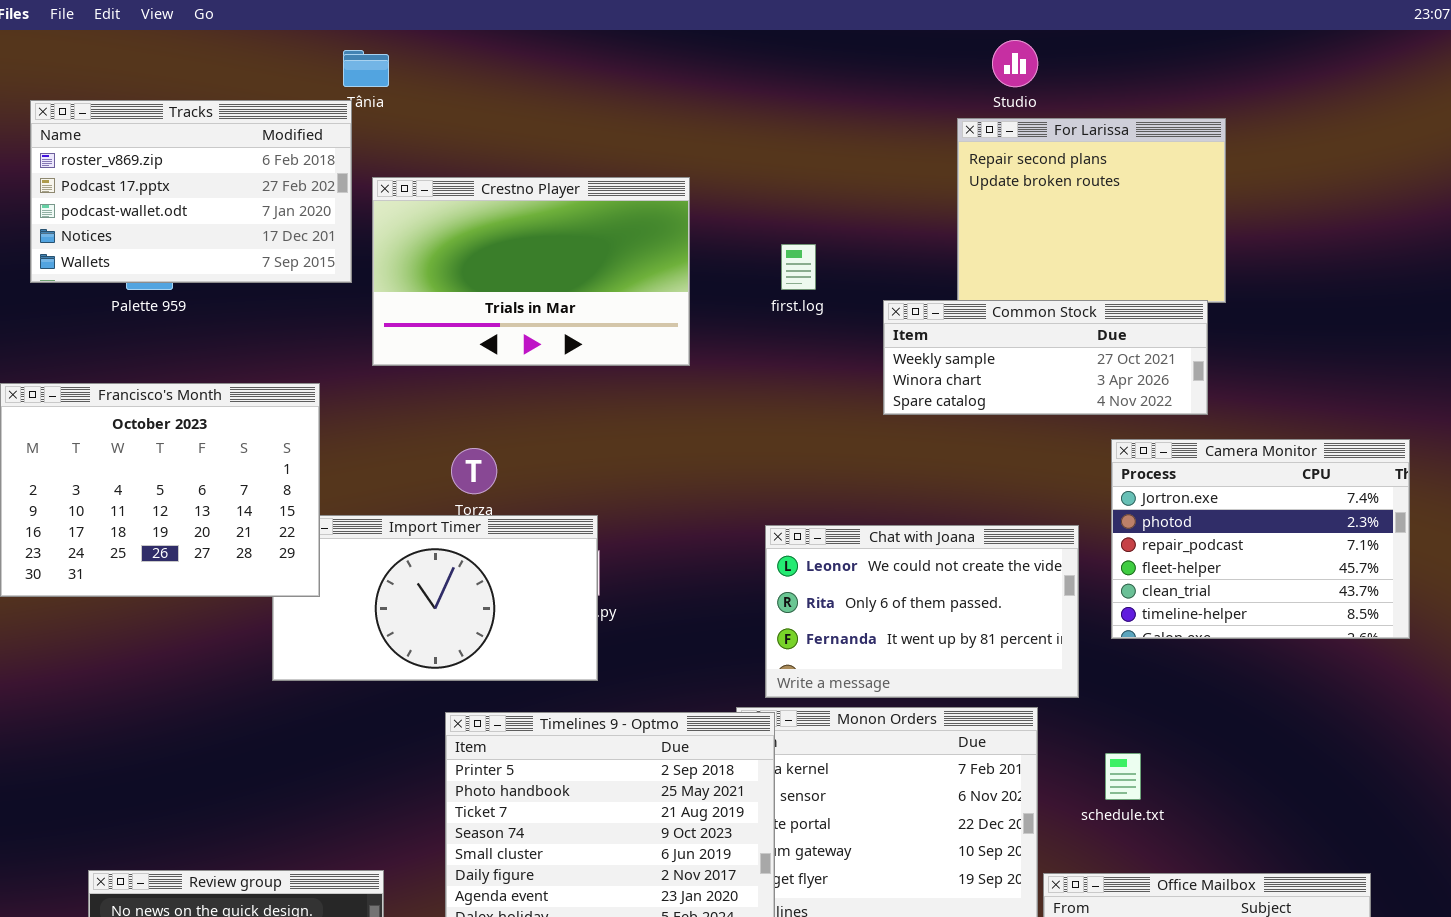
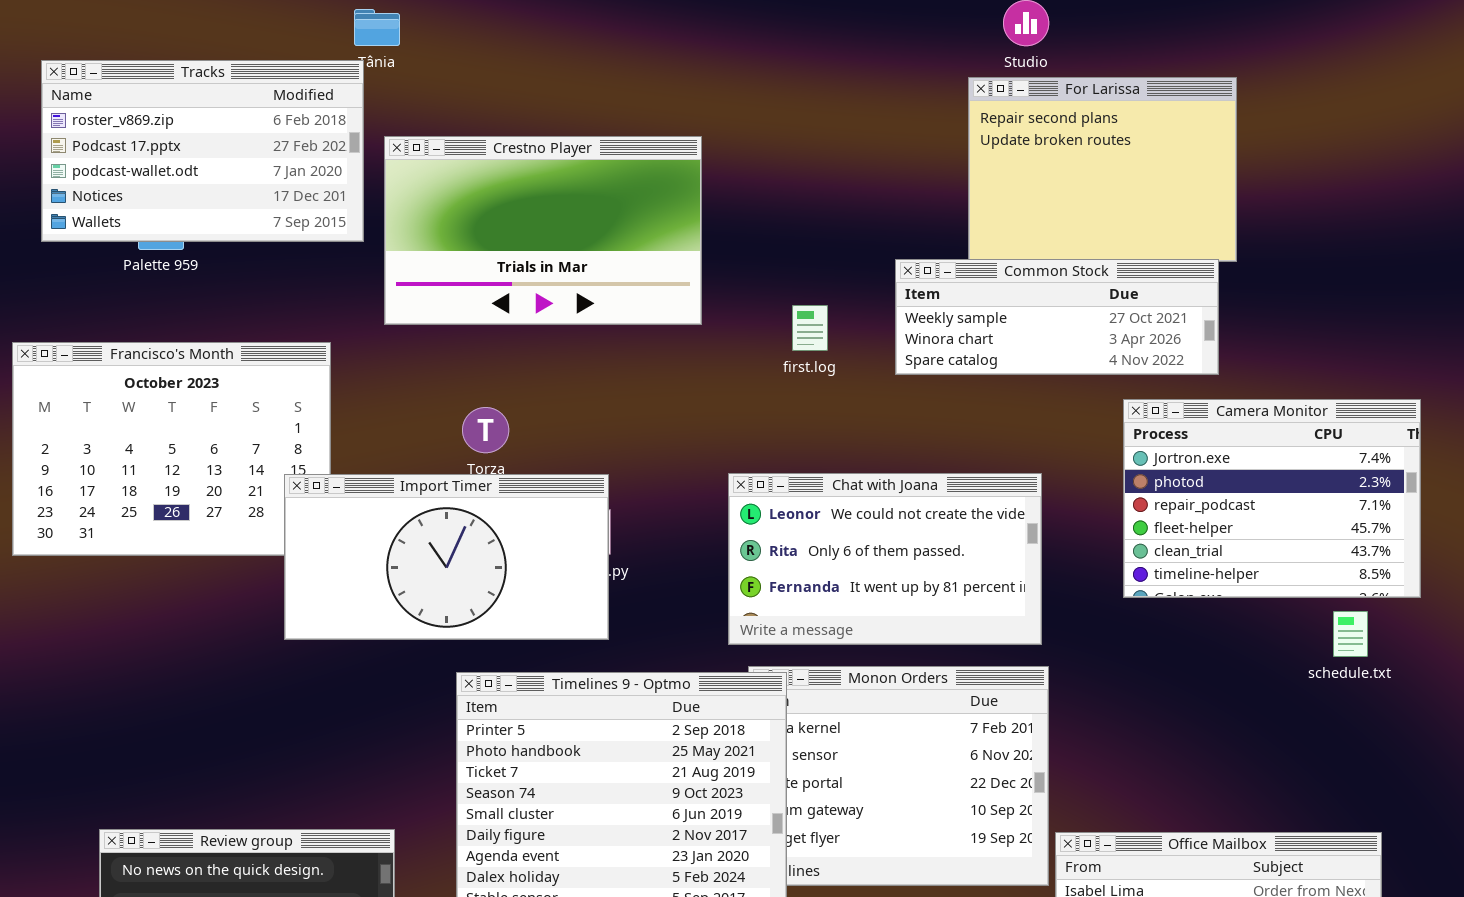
first.log: [781,244,816,290] -> [792,305,828,351], moved
Import Timer: [272,515,598,681] -> [284,474,609,640], raised
Chat with Joana: [765,525,1079,698] -> [728,473,1042,645], moved
schedule.txt: [1105,753,1141,800] -> [1333,611,1368,657], moved

